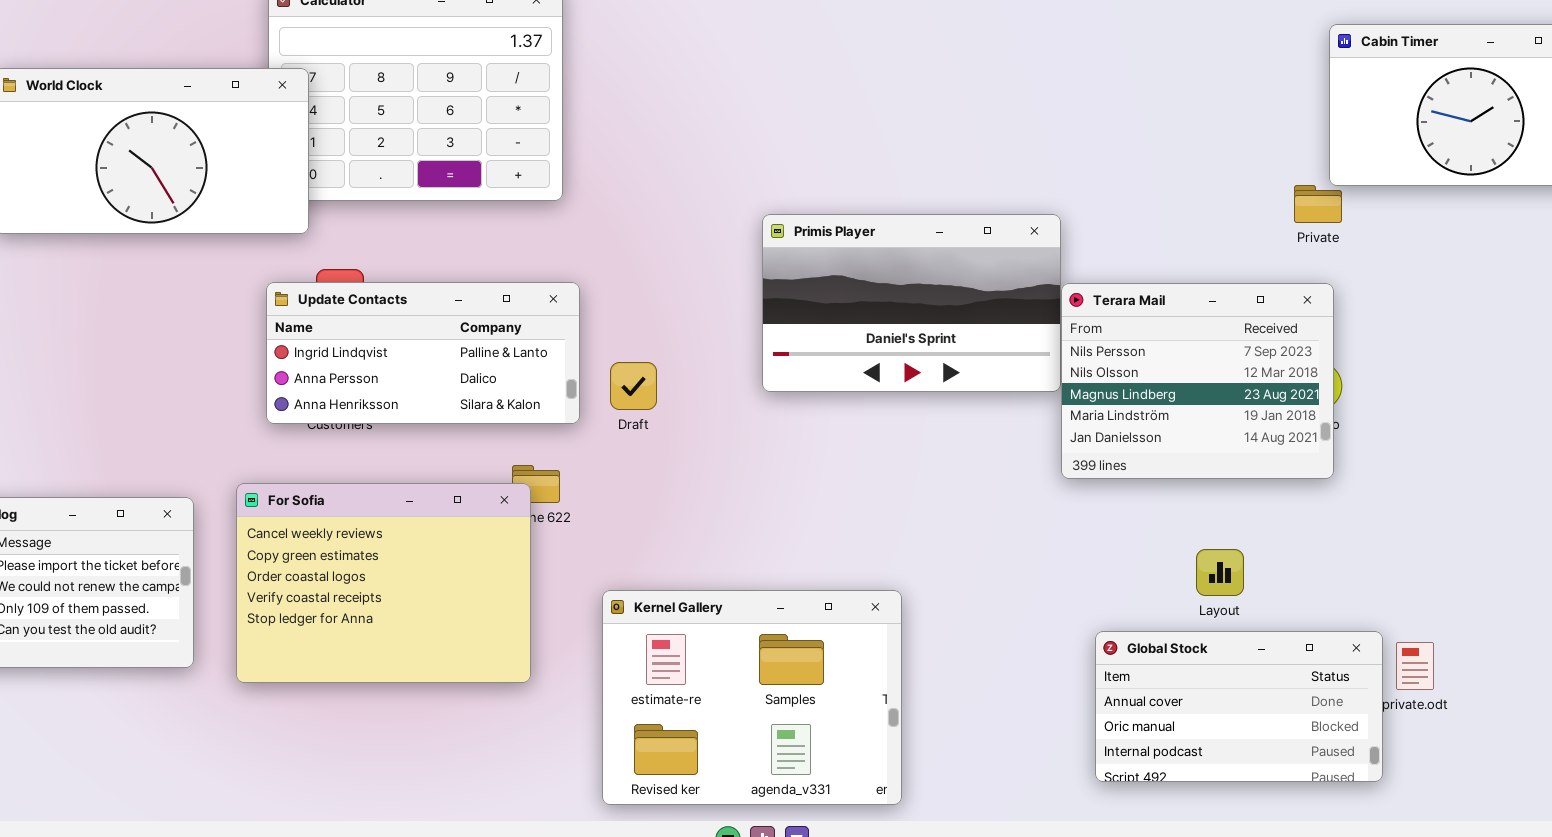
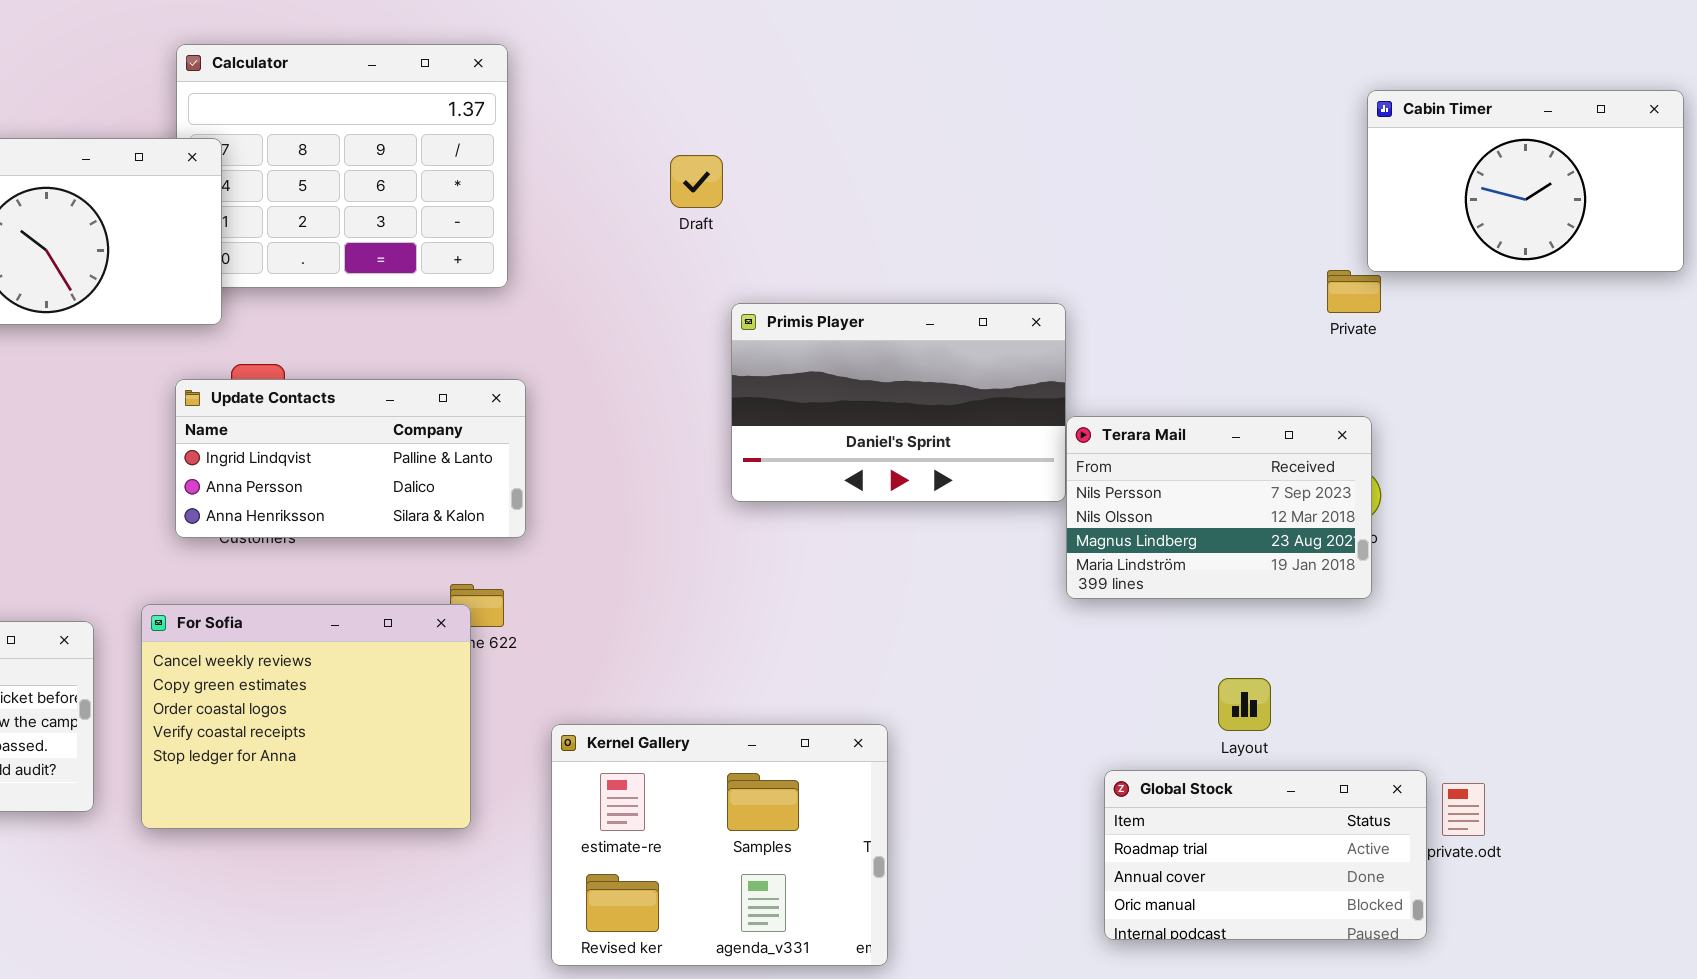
Terara Mail: [1061,283,1334,479] -> [1066,416,1372,599], resized
Draft: [610,362,657,410] -> [670,155,723,208], moved
Global Stock: [1095,631,1383,782] -> [1104,770,1427,940], scrolled up 1 row

